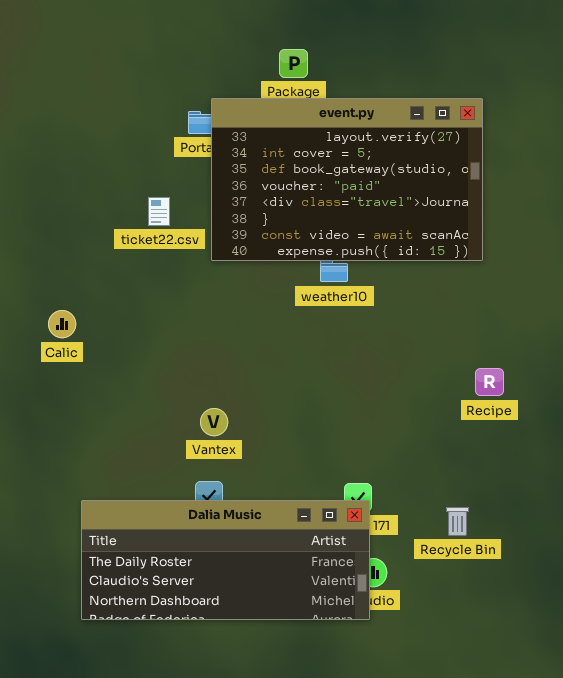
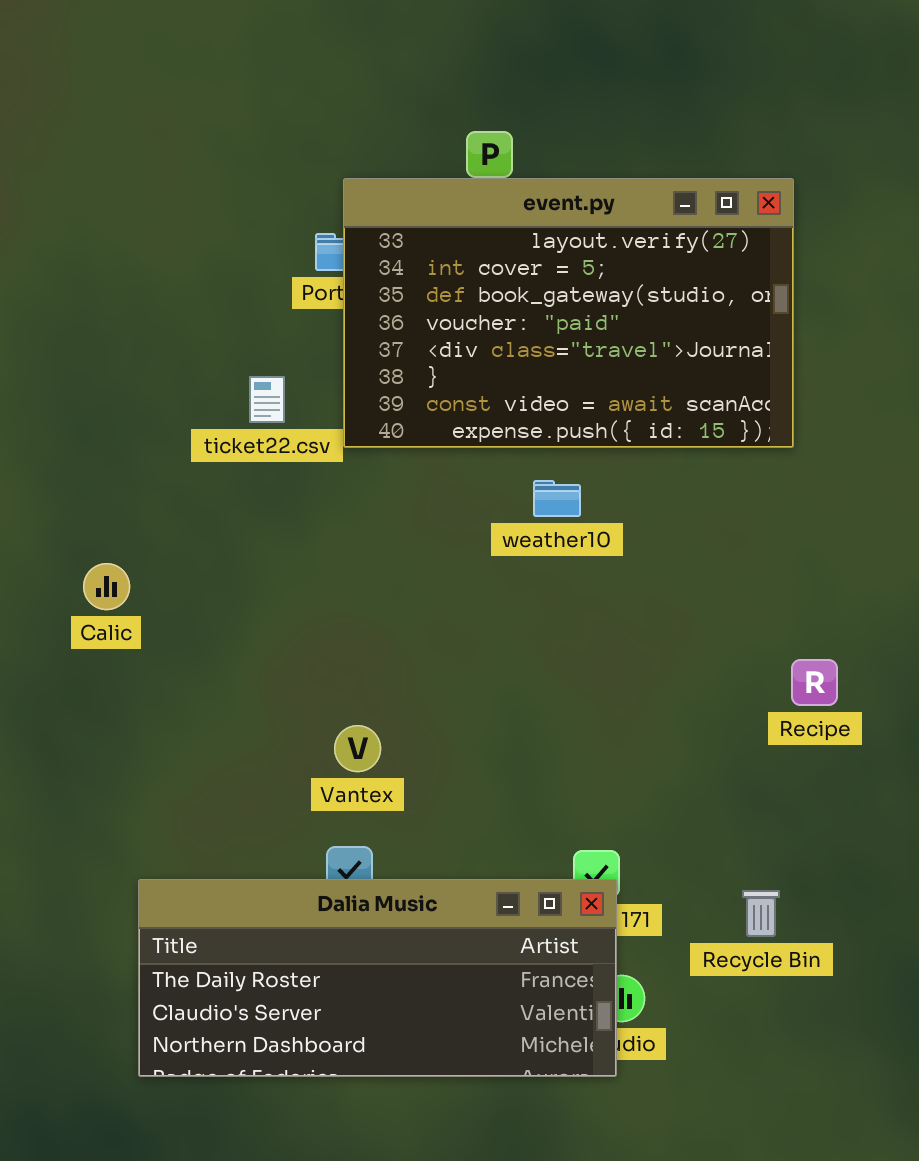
event.py: [211,98,483,261] -> [343,178,794,448], moved

